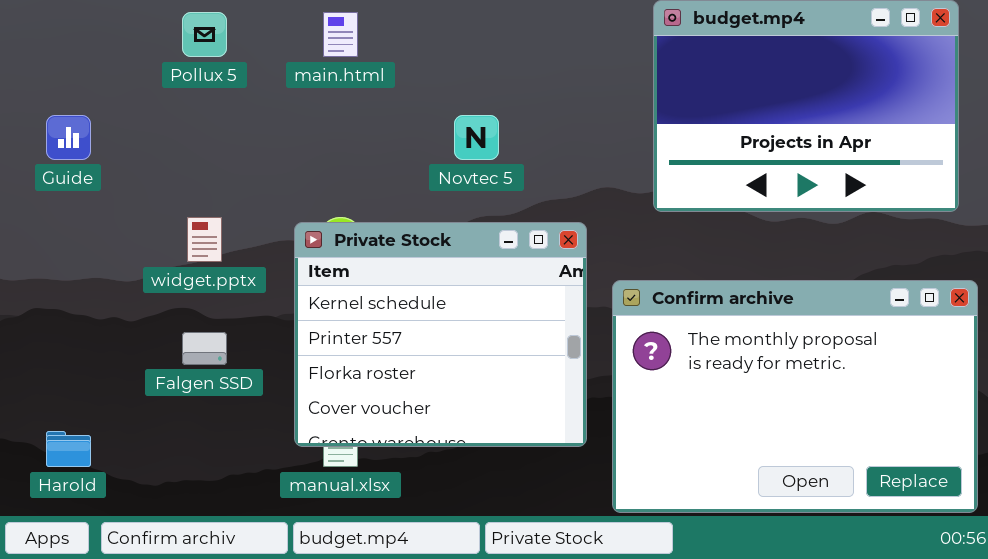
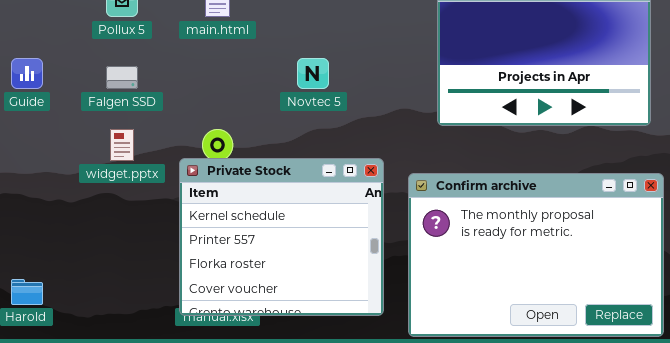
Private Stock: [294,222,587,447] -> [179,158,384,316], moved
Falgen SSD: [182,332,227,365] -> [106,66,138,89], moved

